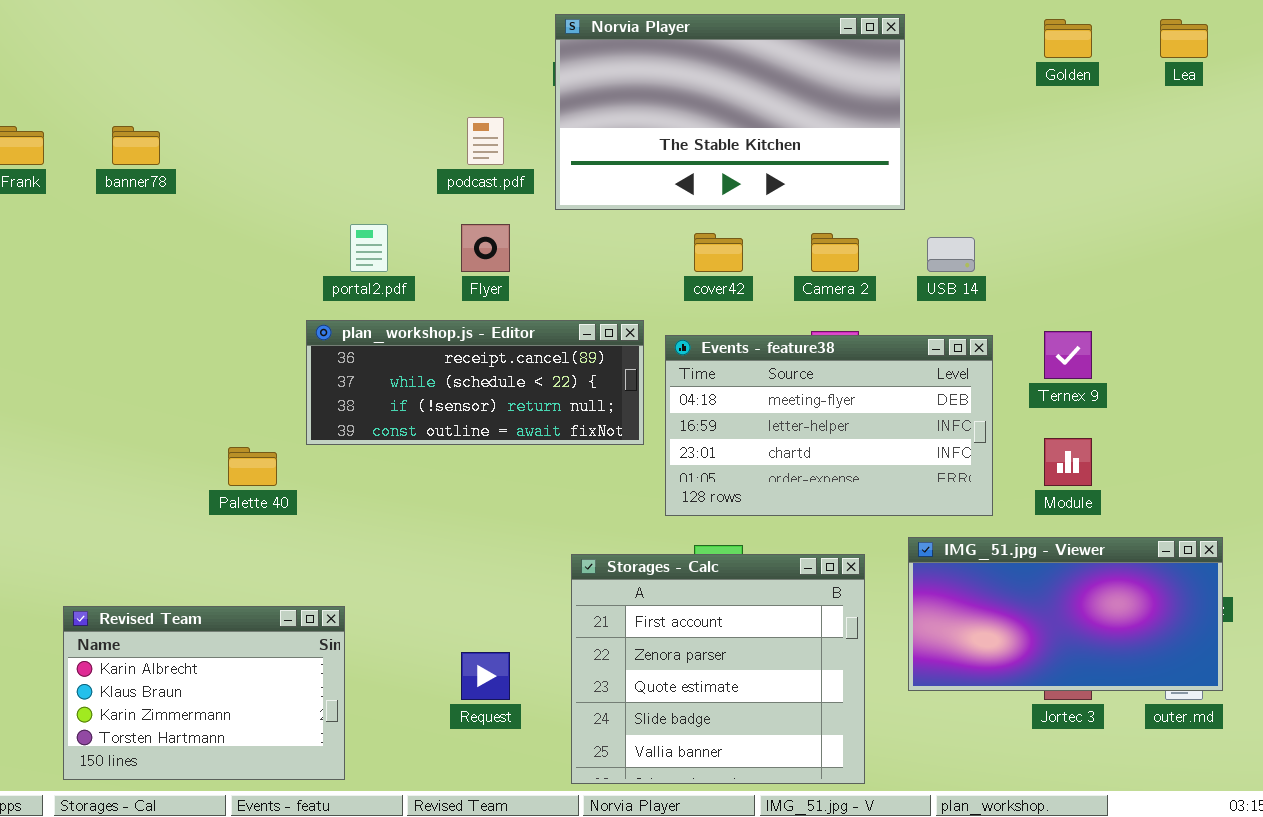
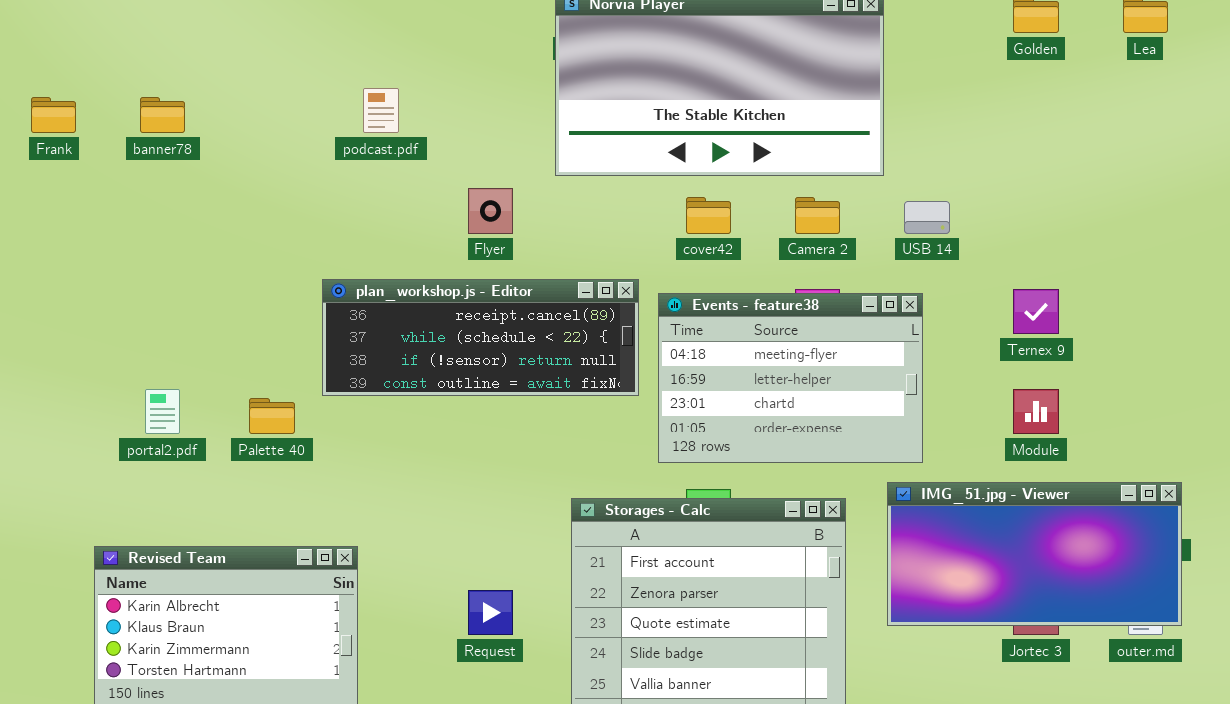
podcast.pdf: [467,117,504,165] -> [363,88,399,133], moved
portal2.pdf: [350,224,388,272] -> [145,389,180,434], moved
Events - feature38: [665,335,993,516] -> [658,293,923,463], resized

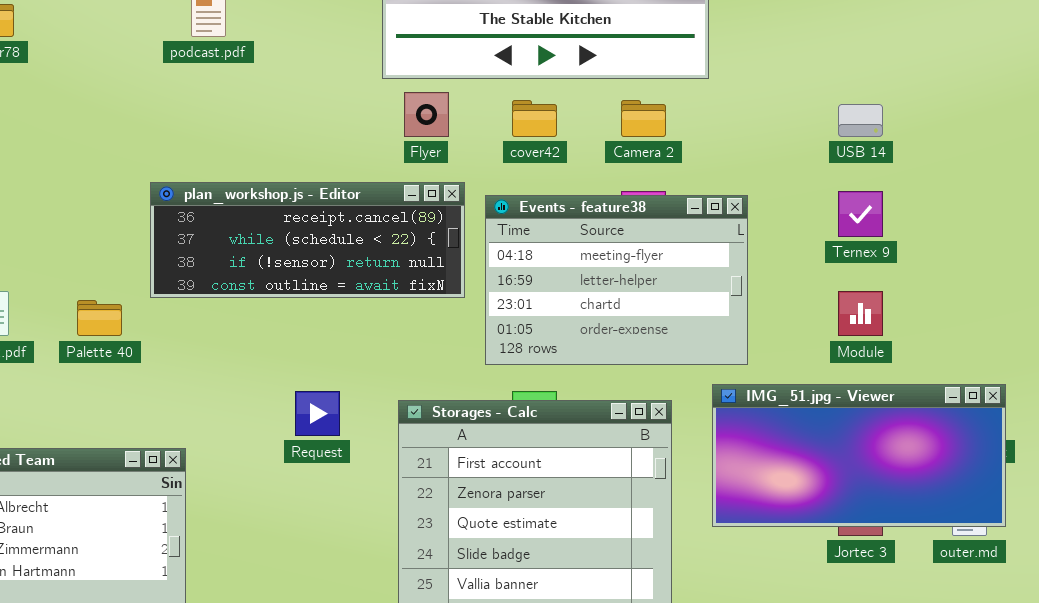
Flyer: [468,188,513,234] -> [404,92,449,137], moved
USB 14: [904,201,950,234] -> [838,104,883,137], moved
Request: [468,590,513,635] -> [295,391,340,436], moved

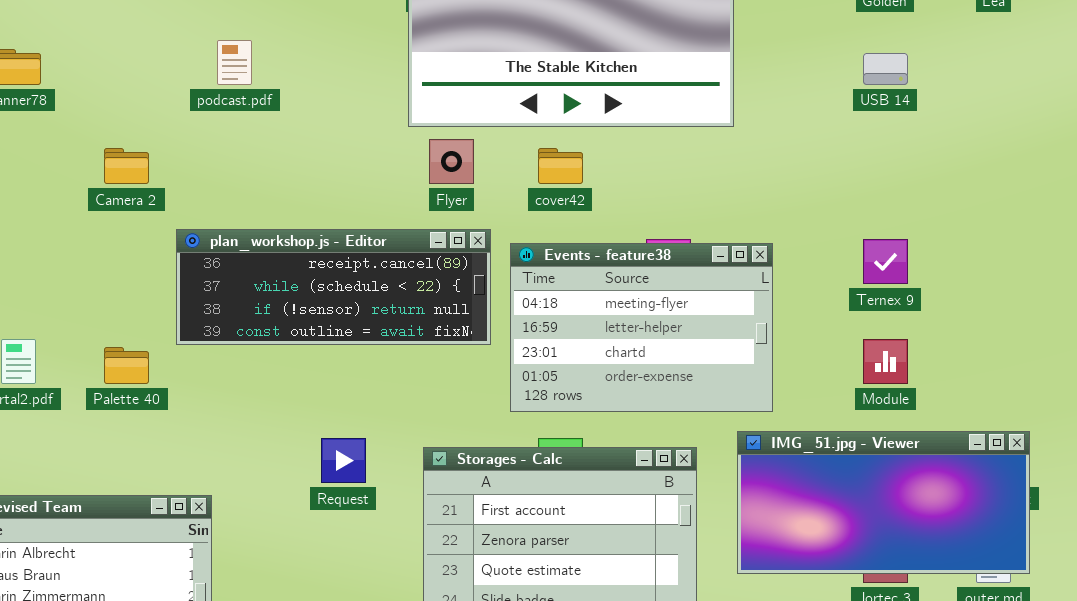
Camera 2: [621,100,666,137] -> [104,148,149,184], moved
USB 14: [838,104,883,137] -> [863,53,908,85], moved

